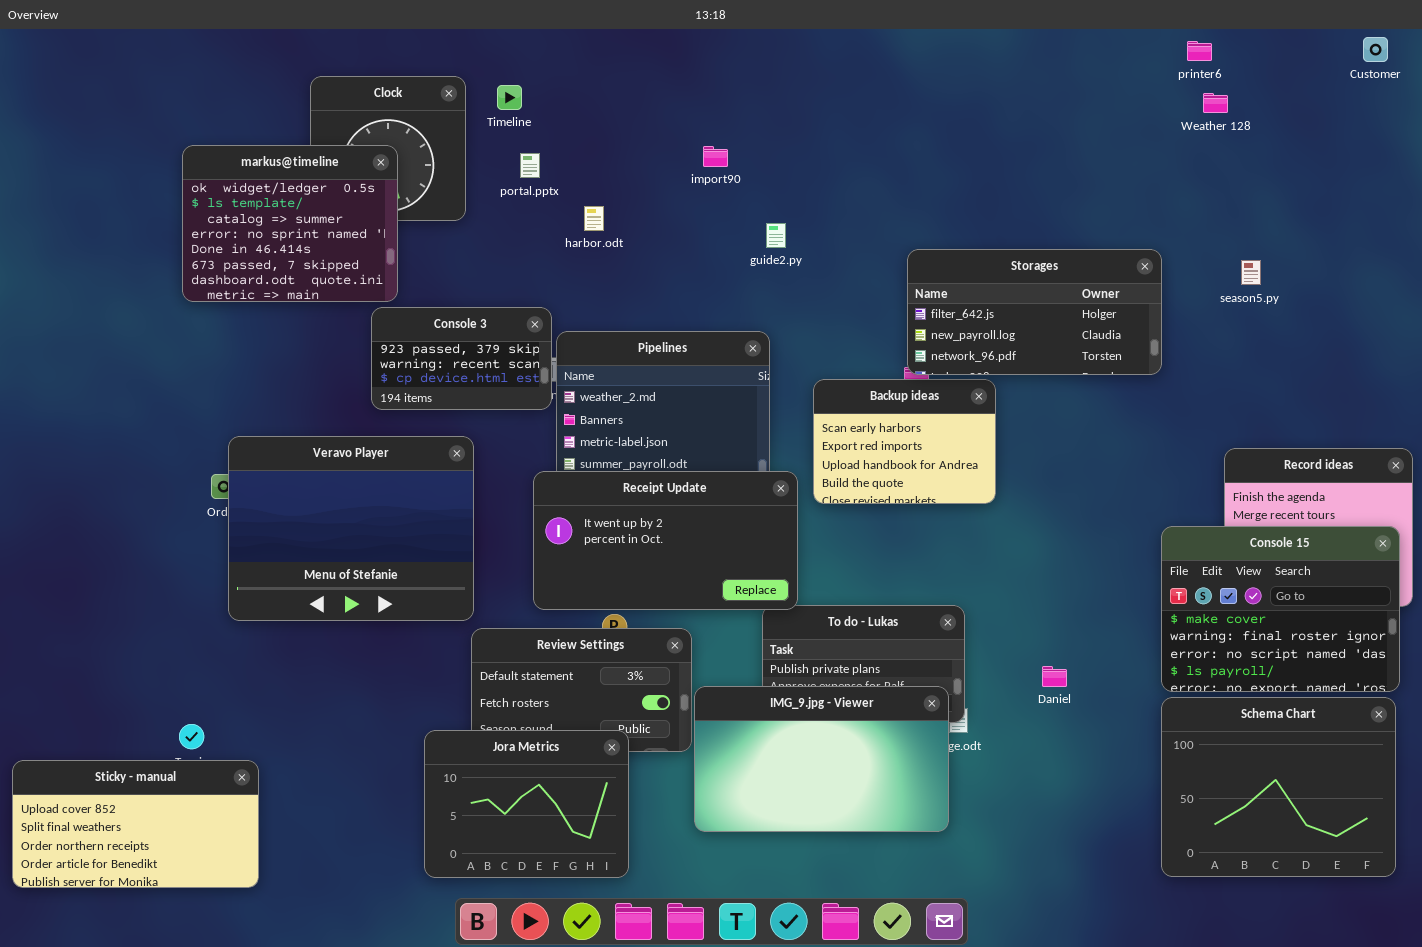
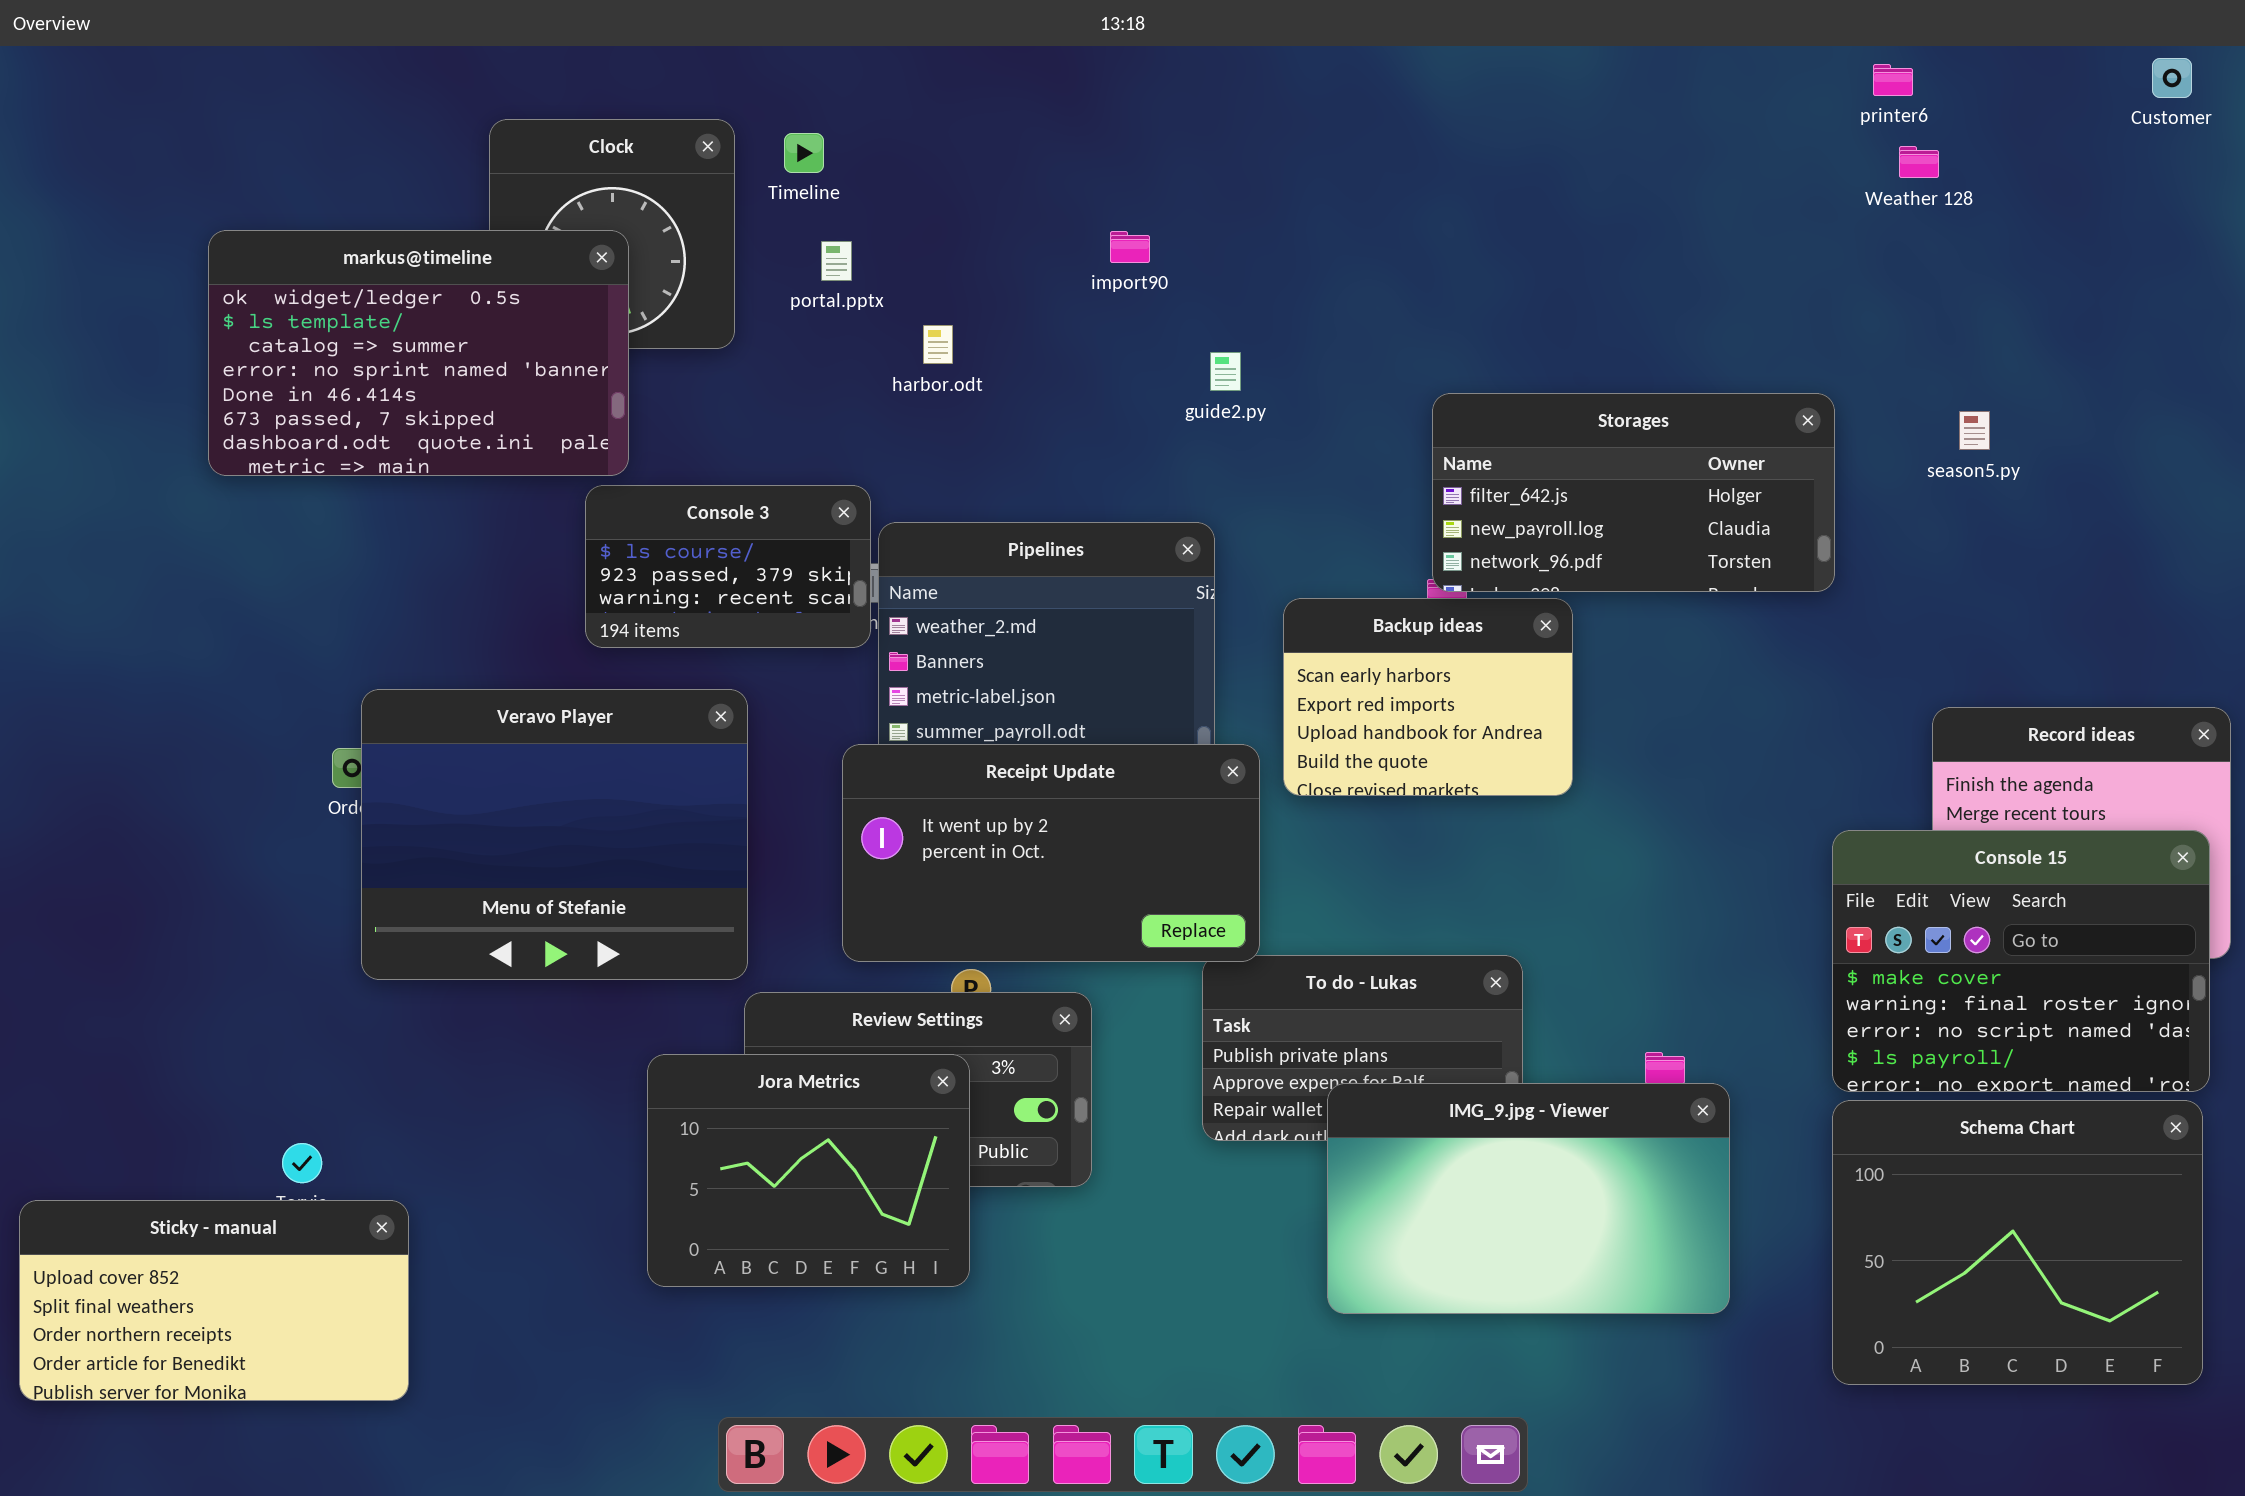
markus@timeline: [182,145,398,302] -> [208,230,629,476], resized
Console 3: [371,307,552,410] -> [585,485,871,648], scrolled up 1 row
IMG_9.jpg - Viewer: [694,686,949,832] -> [1327,1083,1730,1314], moved
Jora Metrics: [424,730,629,878] -> [647,1054,970,1287], moved

